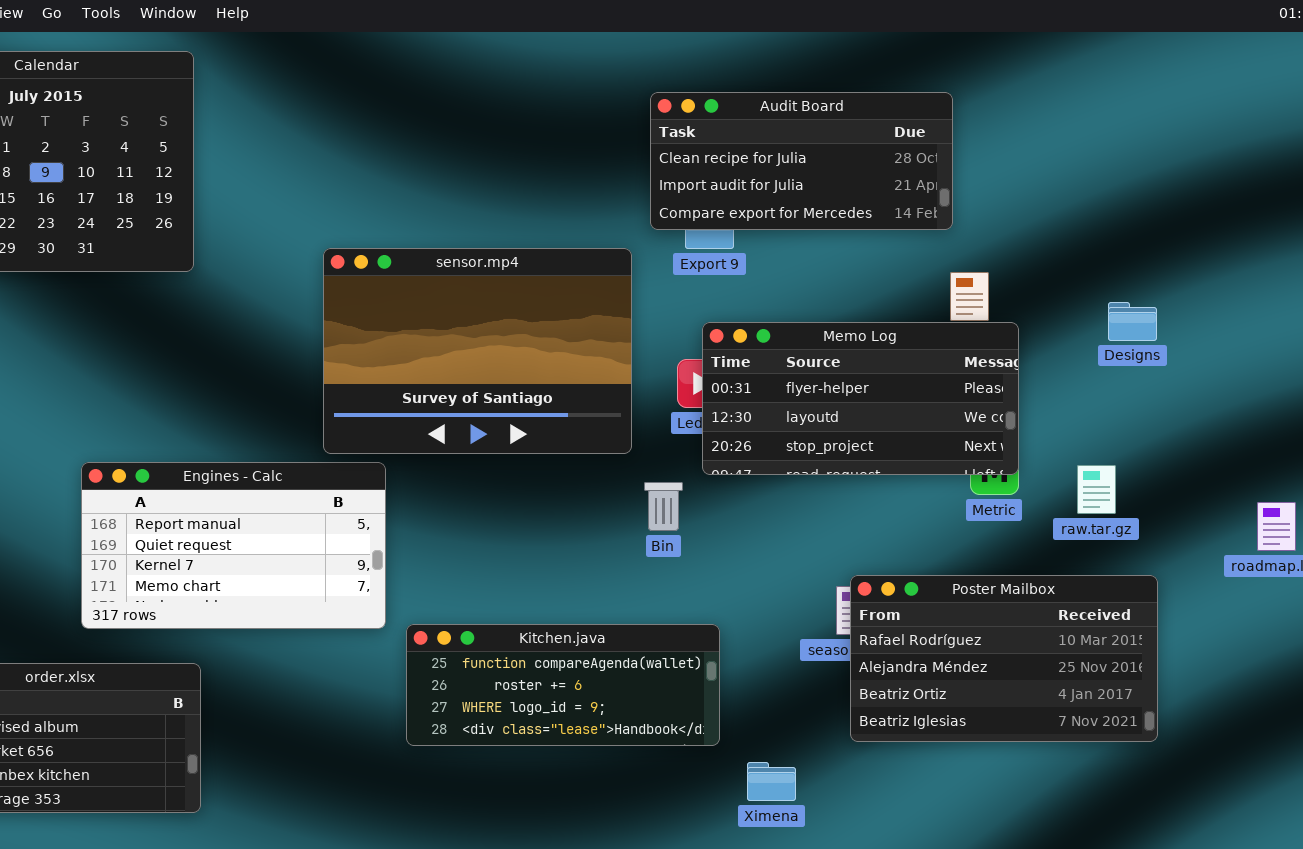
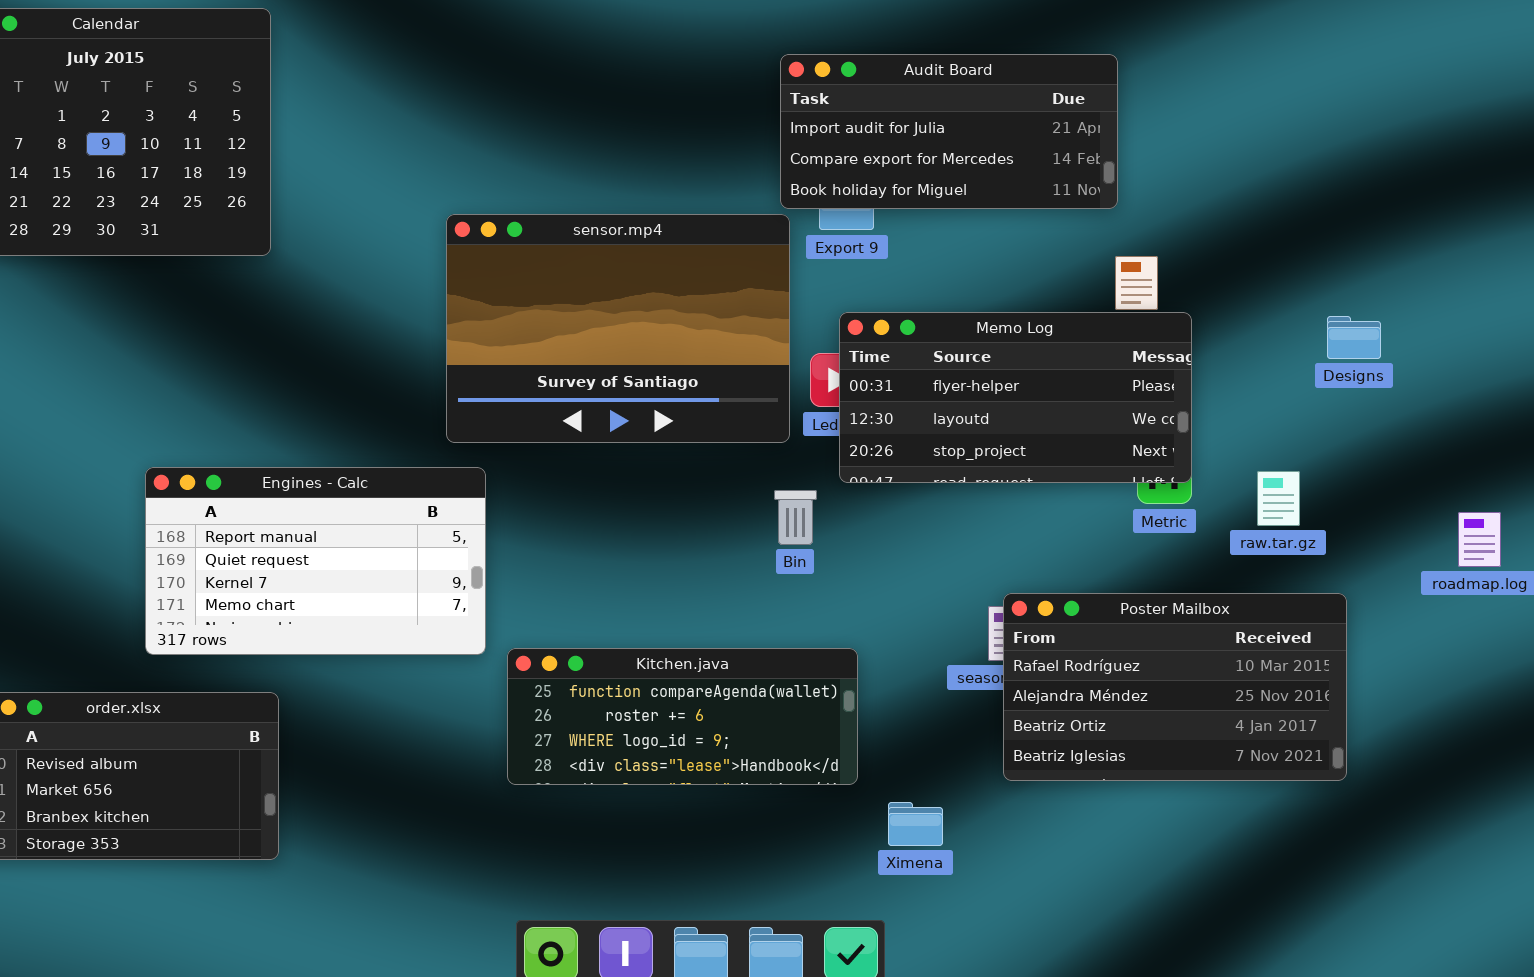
Audit Board: [650,92,953,230] -> [780,54,1118,209], scrolled down 1 row
sensor.mp4: [323,248,632,454] -> [446,214,790,443], moved
Designs: [1108,302,1157,341] -> [1327,316,1381,359], moved

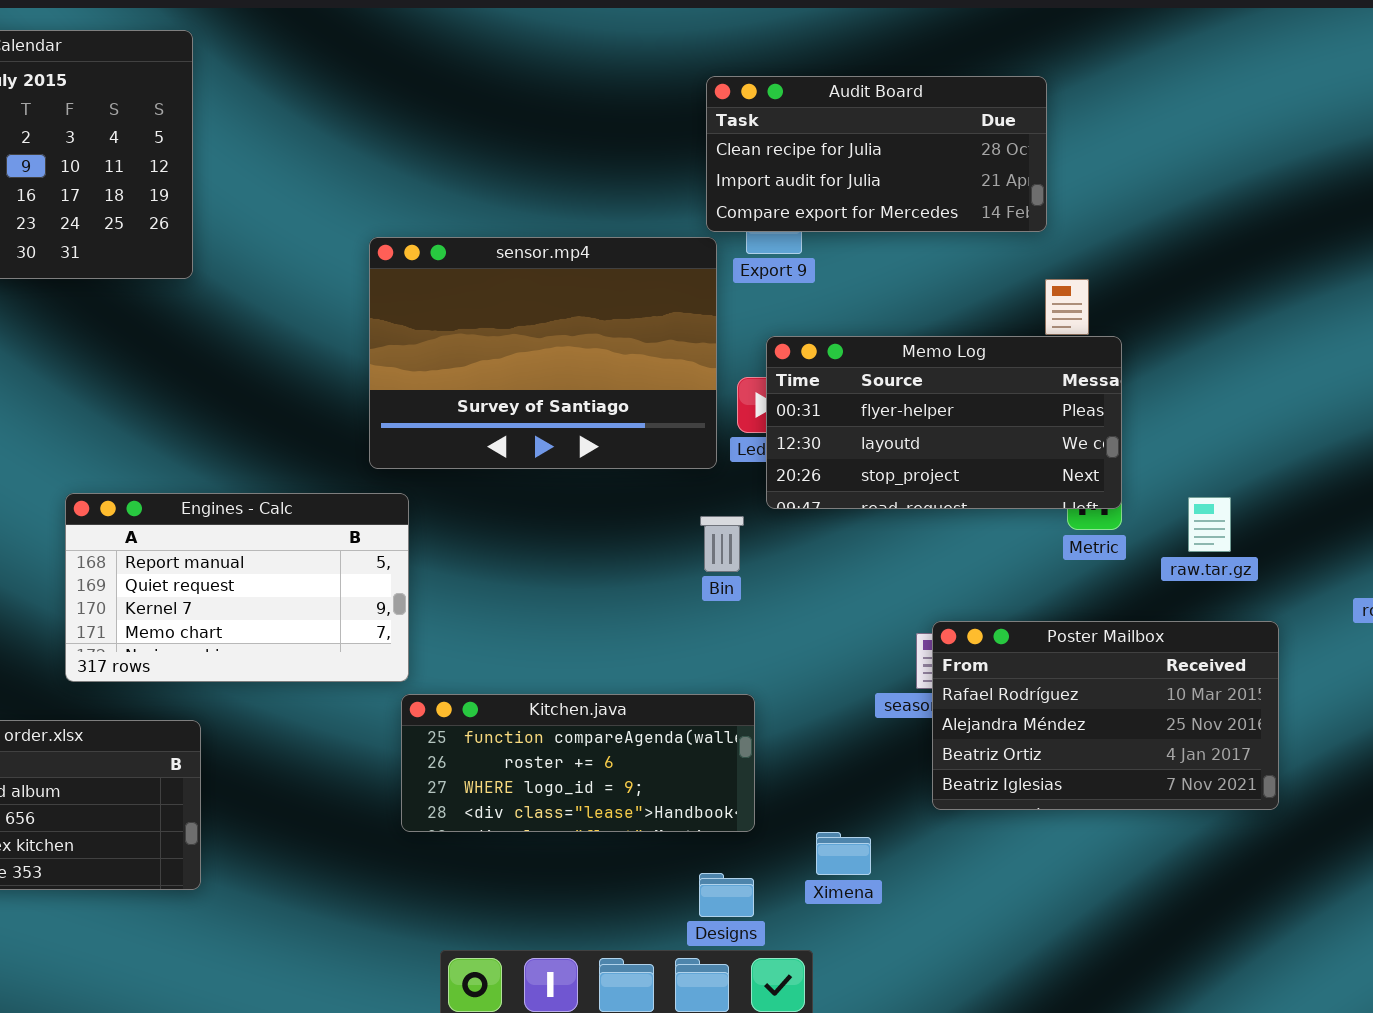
Audit Board: [780,54,1118,209] -> [706,76,1047,232], scrolled up 1 row
Designs: [1327,316,1381,359] -> [699,873,754,917], moved
Kitchen.java: [507,648,858,785] -> [401,694,755,832], moved

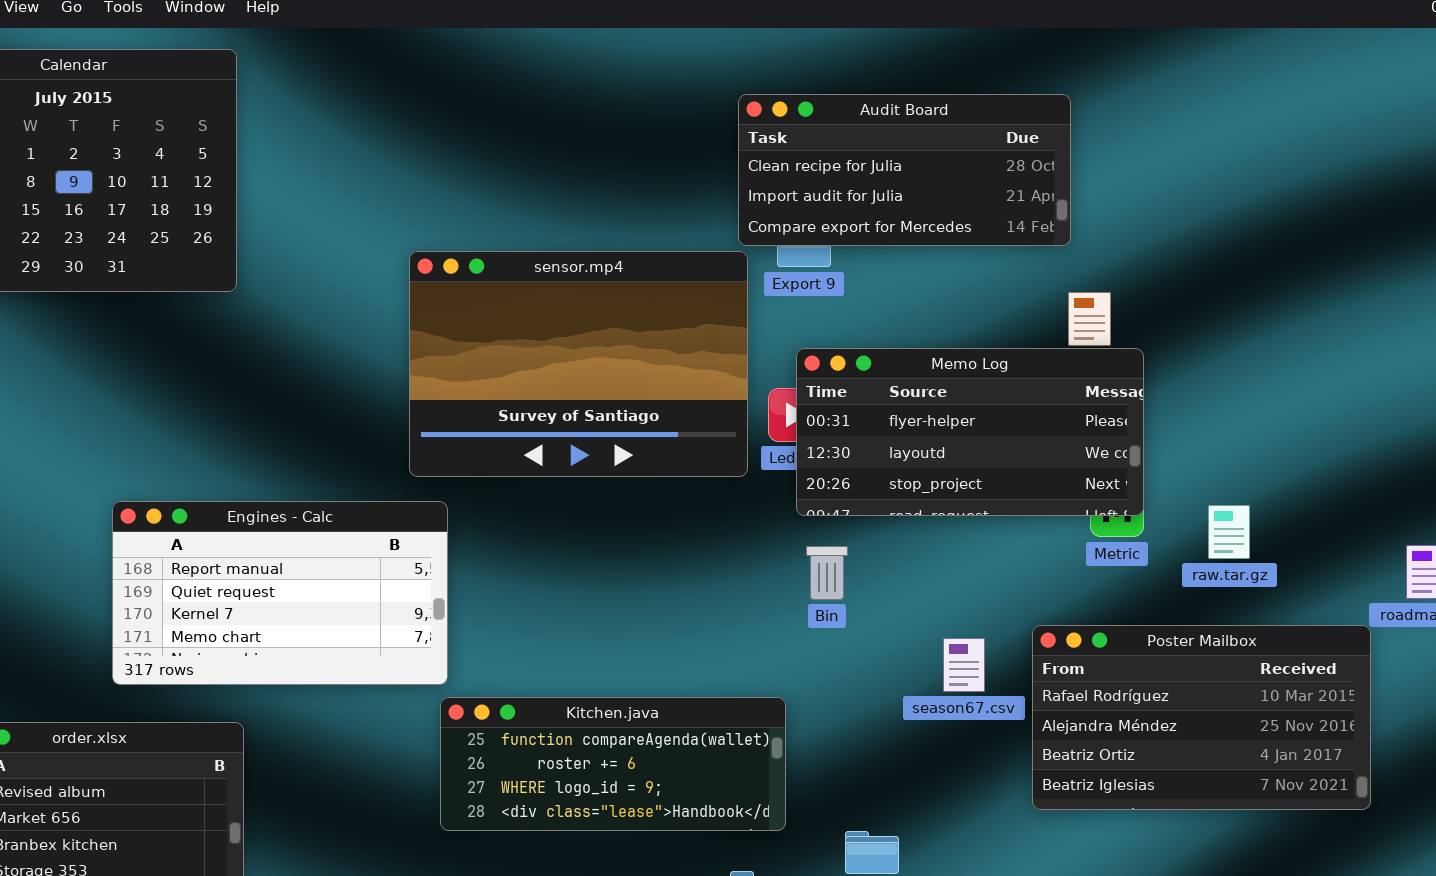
Bin: [700,516,744,572] -> [806,546,848,600], moved
Poster Mailbox: [932,621,1279,810] -> [1032,625,1371,810], moved

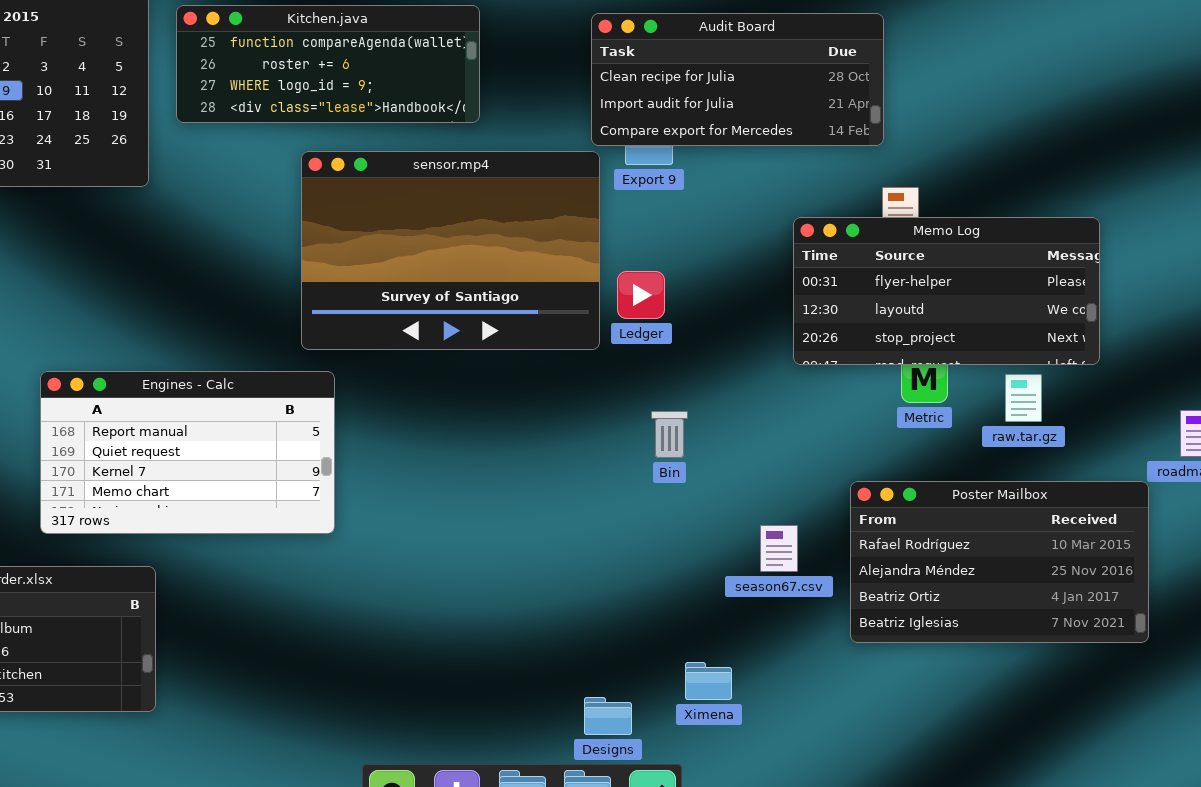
Memo Log: [796,348,1144,516] -> [793,217,1100,365], moved
season67.csv: [943,638,985,692] -> [760,525,798,572], moved
Kitchen.java: [440,697,786,831] -> [176,5,480,123], moved

